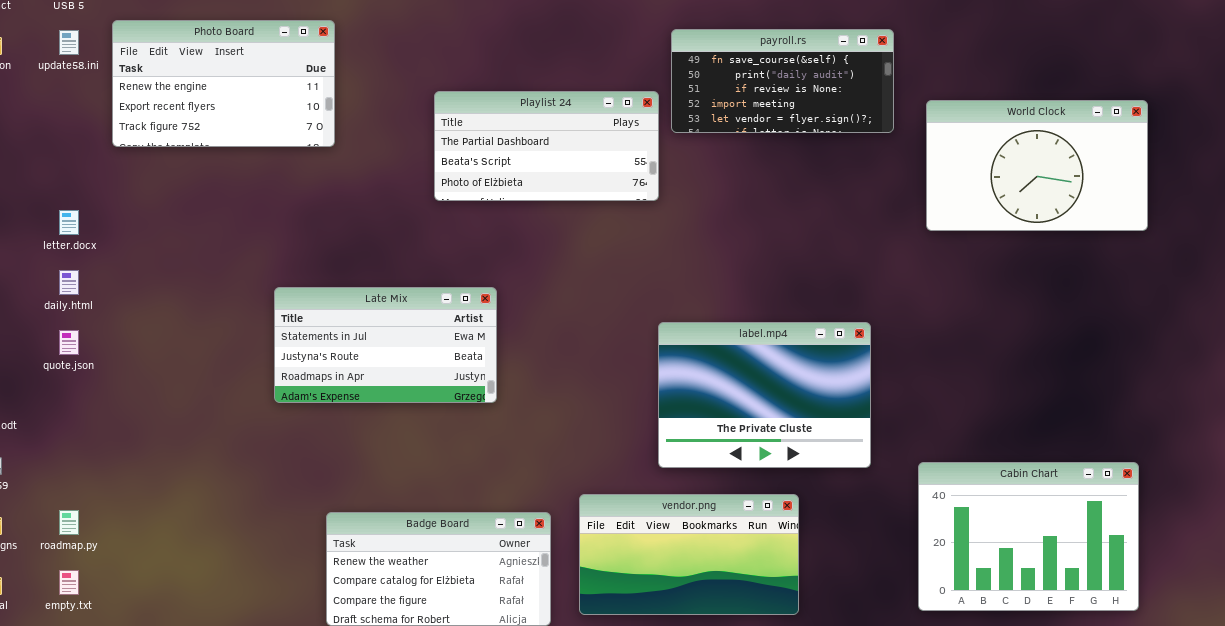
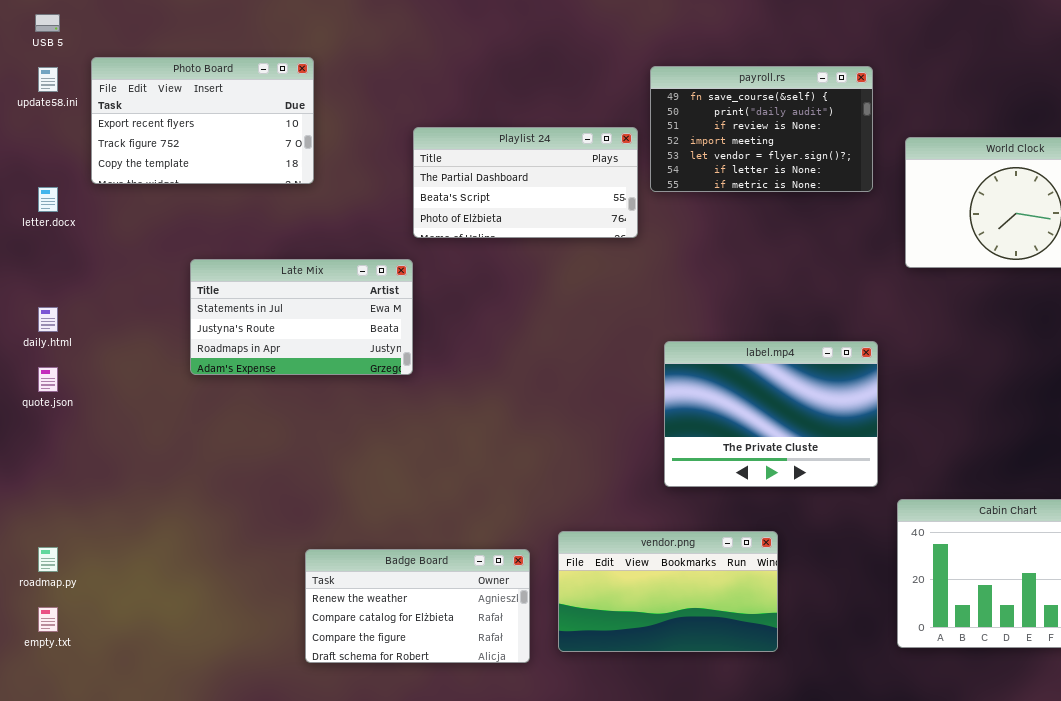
Photo Board: [112,20,335,147] -> [91,57,314,184], scrolled down 1 row
payroll.rs: [671,29,894,133] -> [650,66,873,192], resized
letter.docx: [59,210,79,235] -> [38,187,58,212], moved
Late Mix: [274,287,497,403] -> [190,259,413,375], moved
label.mp4: [658,322,871,468] -> [664,341,878,487], moved

